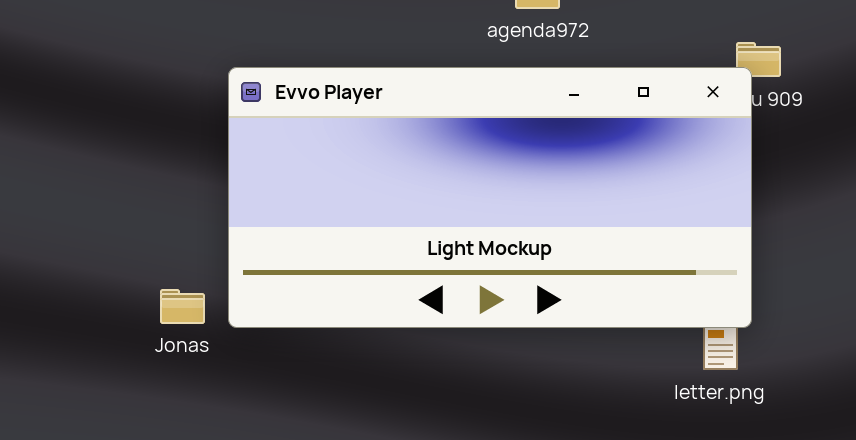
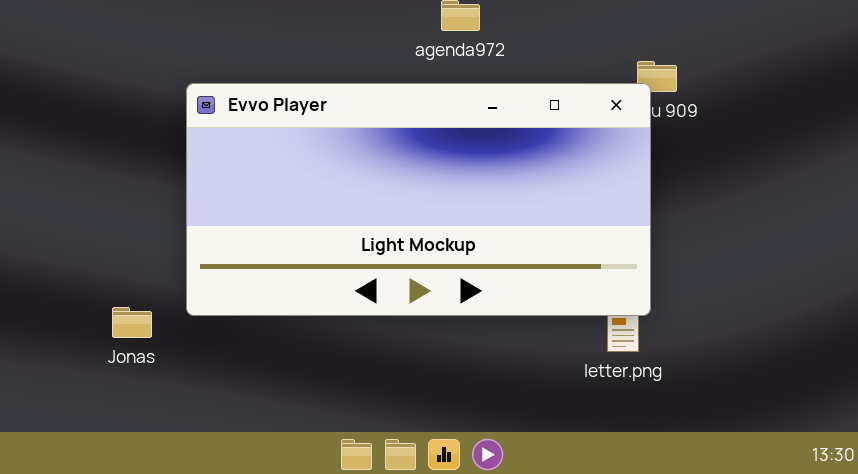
Jonas: [160,289,205,324] -> [112,307,152,338], moved

